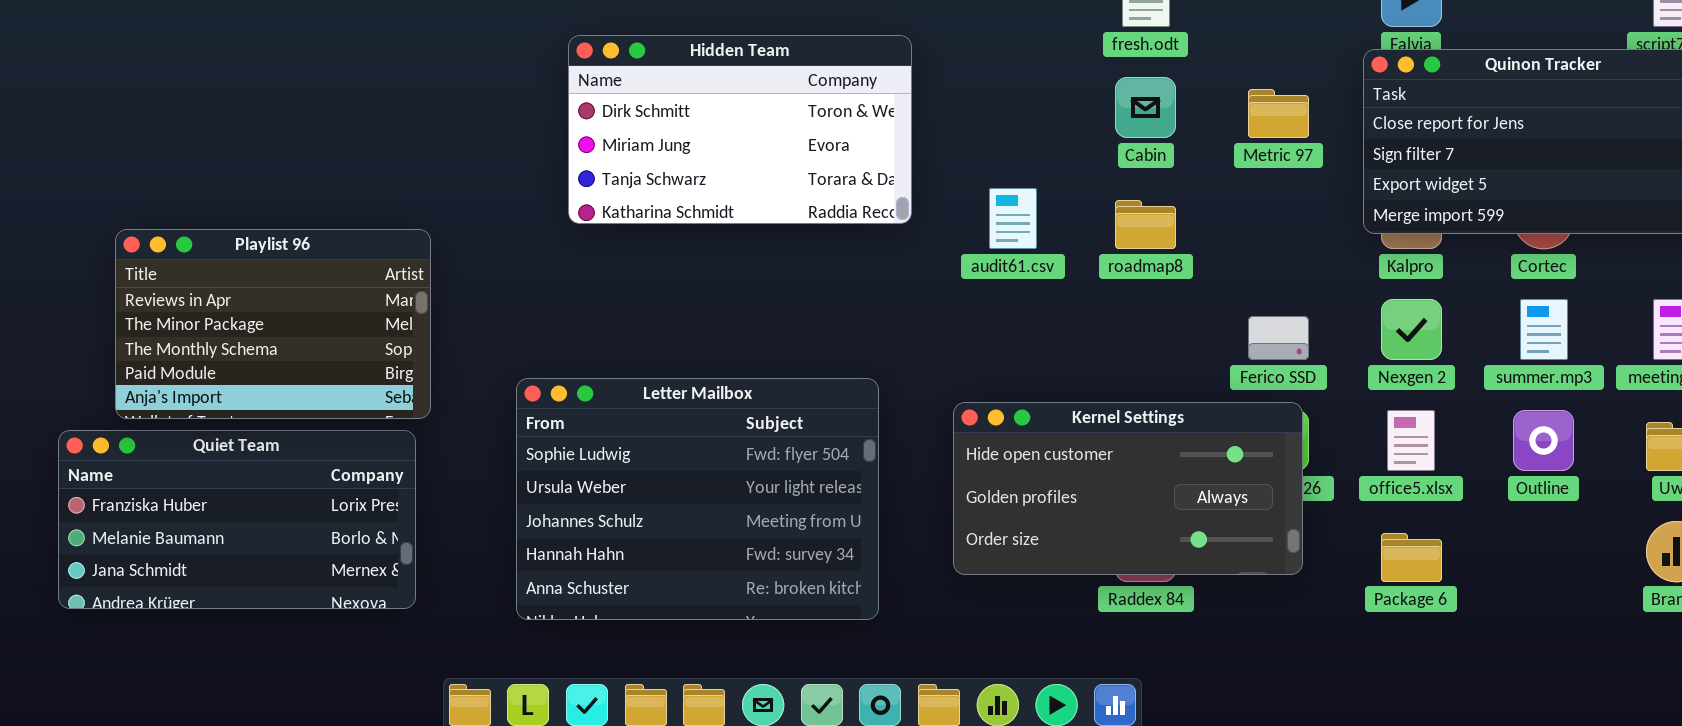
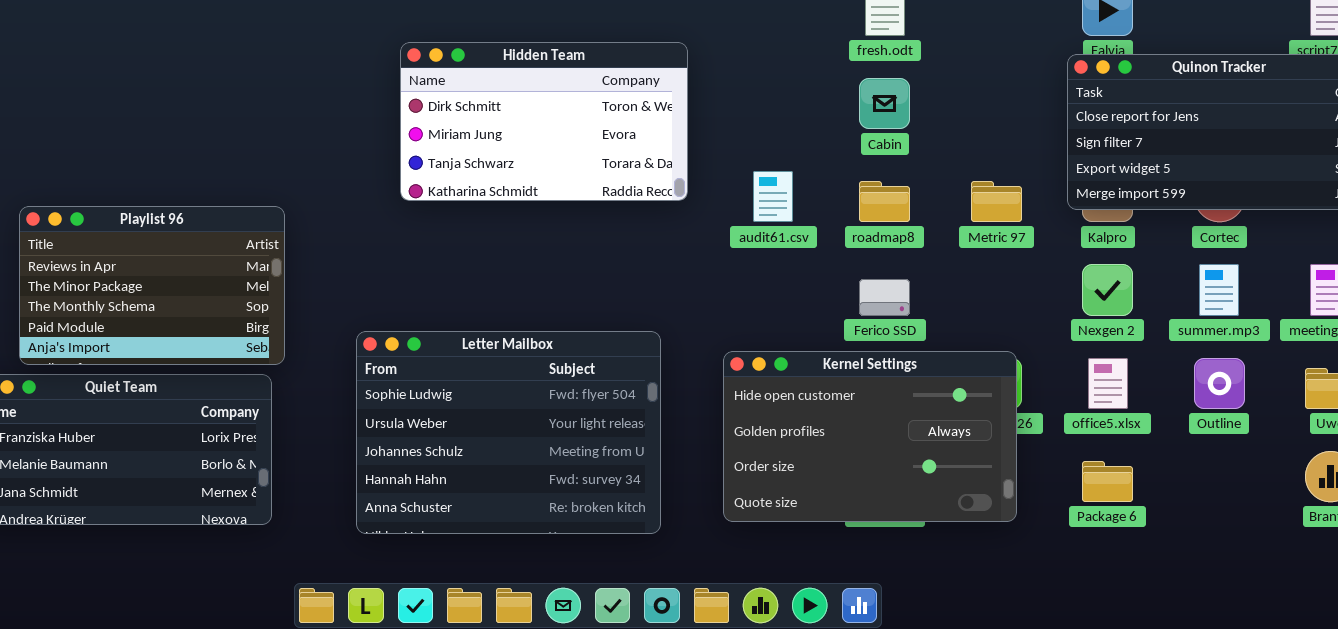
Metric 97: [1248,89,1309,138] -> [971,181,1022,222], moved
Ferico SSD: [1248,316,1309,360] -> [859,279,910,316], moved
Kernel Settings: [953,402,1303,575] -> [723,351,1017,522], resized

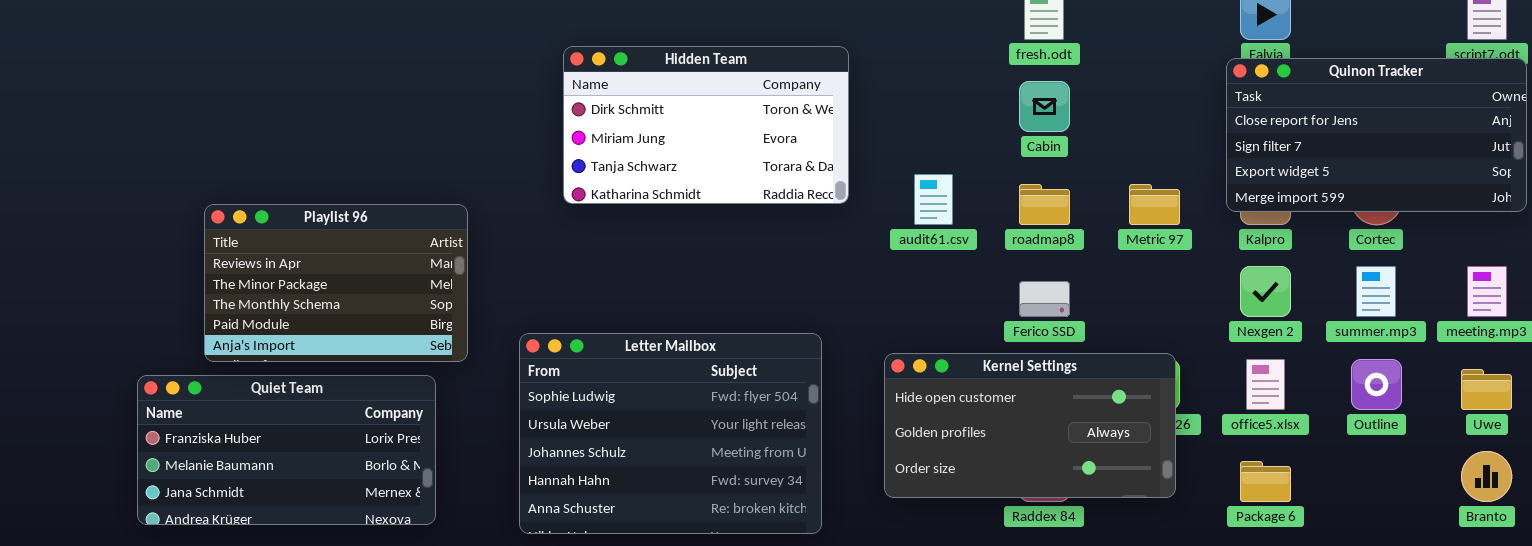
Playlist 96: [19,206,285,365] -> [204,204,468,362], moved
Kernel Settings: [723,351,1017,522] -> [884,353,1176,498], resized

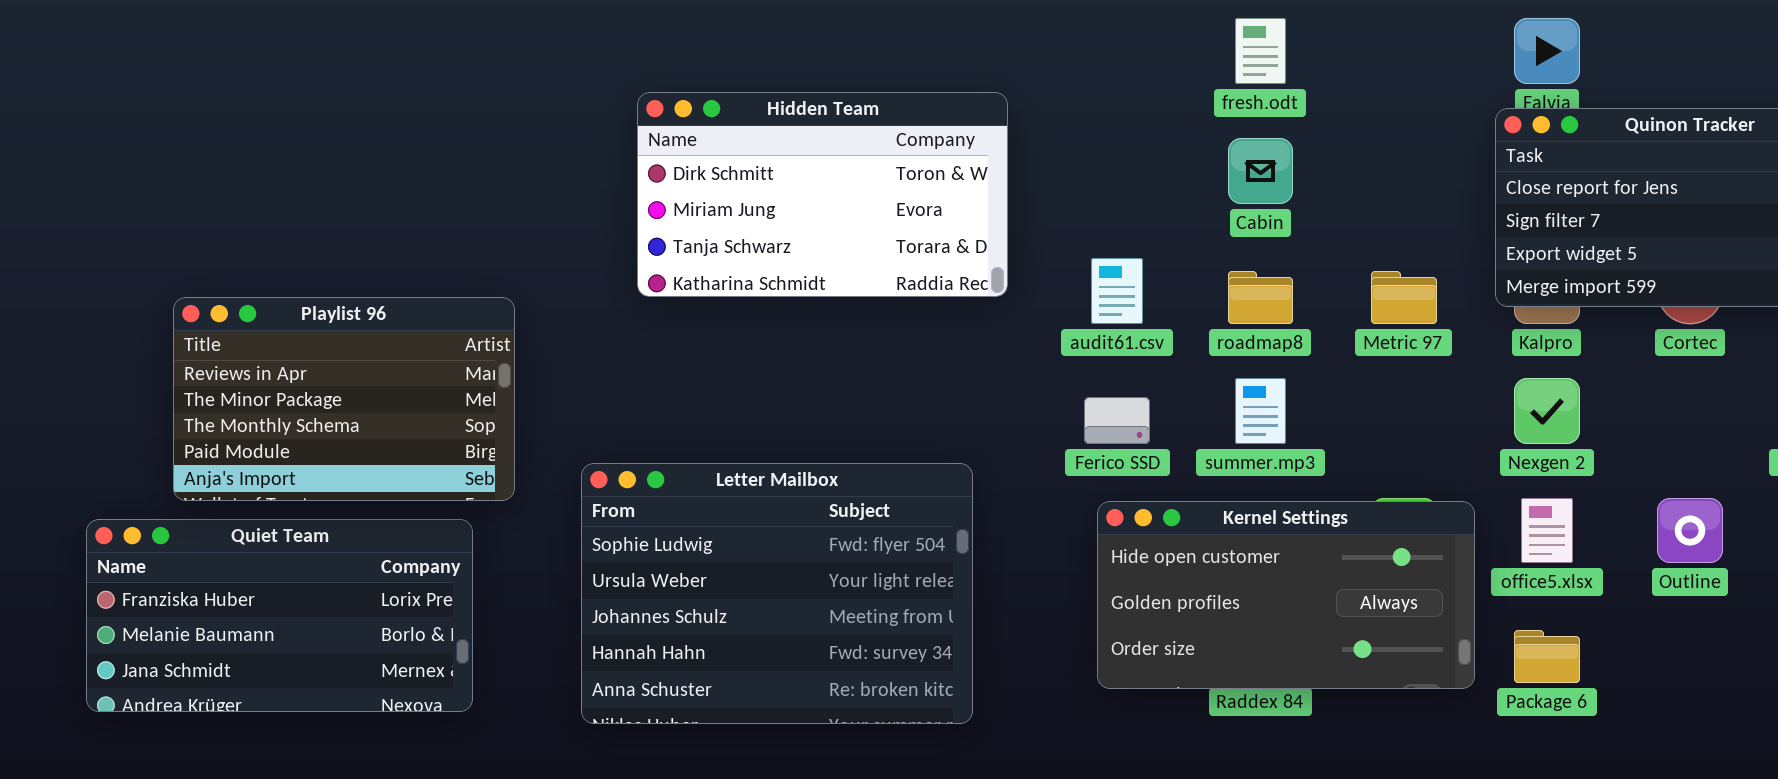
summer.mp3: [1356,266,1396,317] -> [1235,378,1286,444], moved
Ferico SSD: [1019,281,1070,317] -> [1084,397,1150,444], moved
Kernel Settings: [884,353,1176,498] -> [1097,501,1475,689], moved

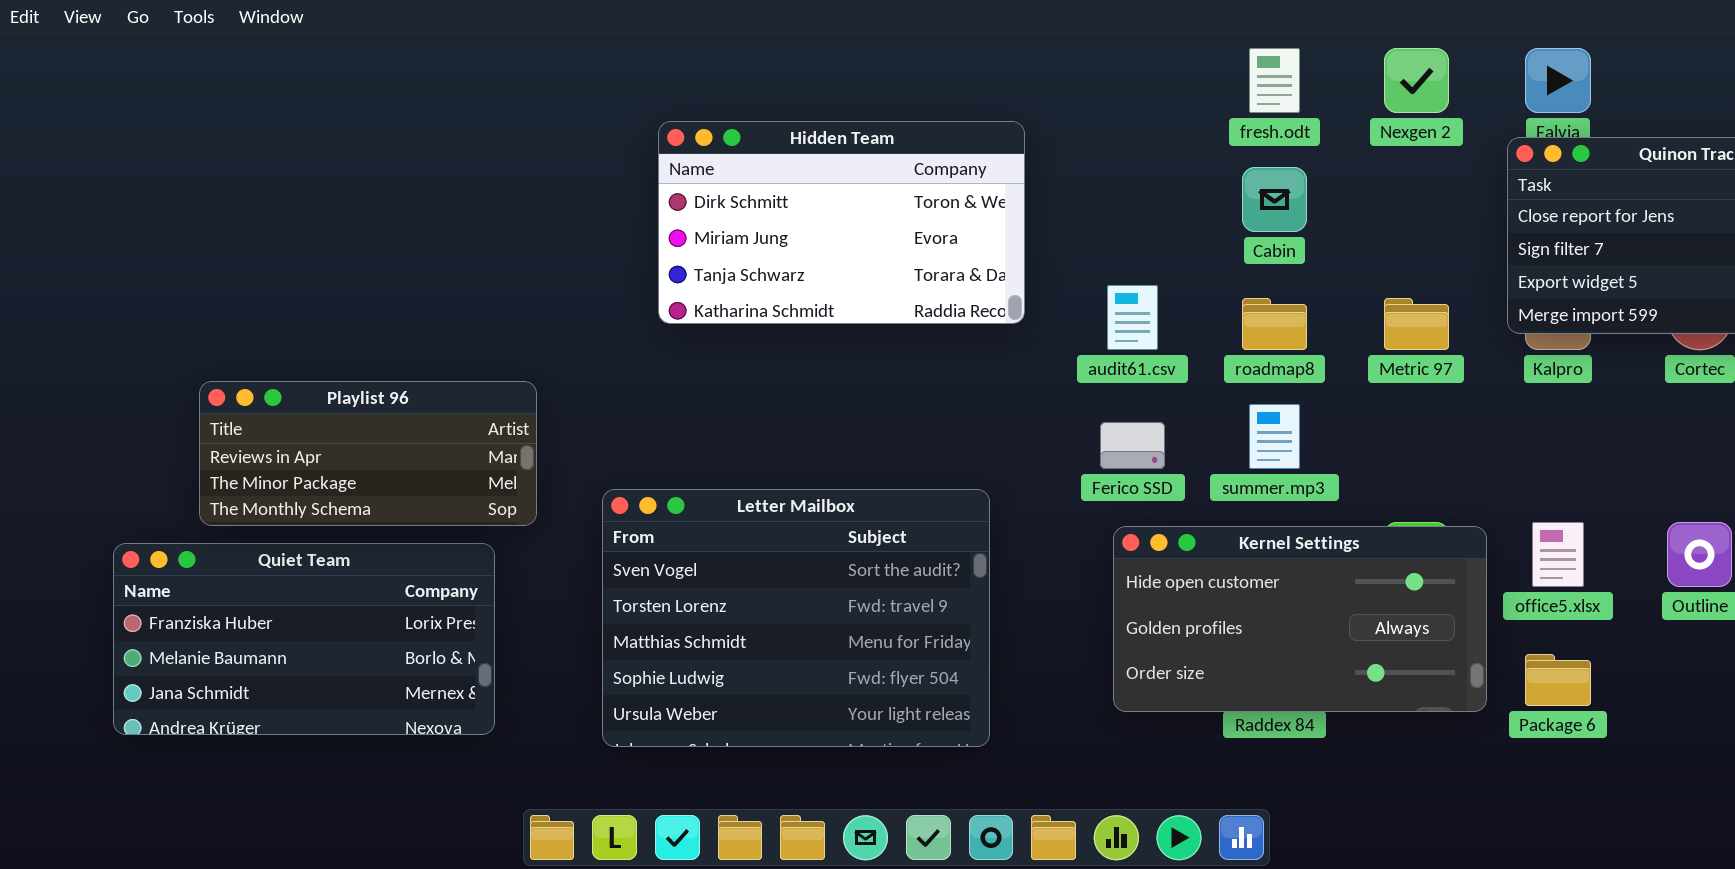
Playlist 96: [173,297,515,501] -> [199,381,537,526], resized
Nexgen 2: [1514,378,1580,444] -> [1384,48,1449,113], moved
Letter Mailbox: [581,463,973,724] -> [602,489,990,747], scrolled up 3 rows

